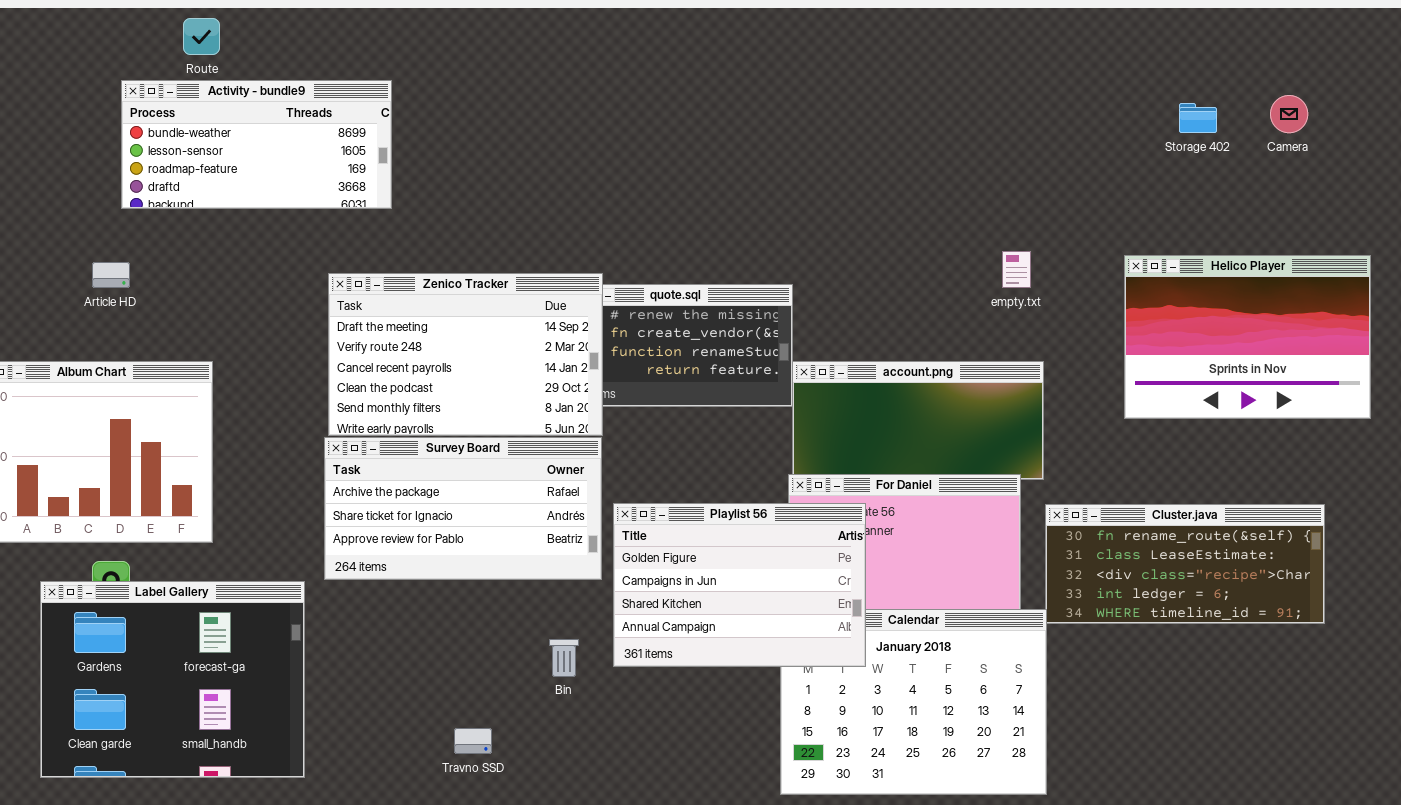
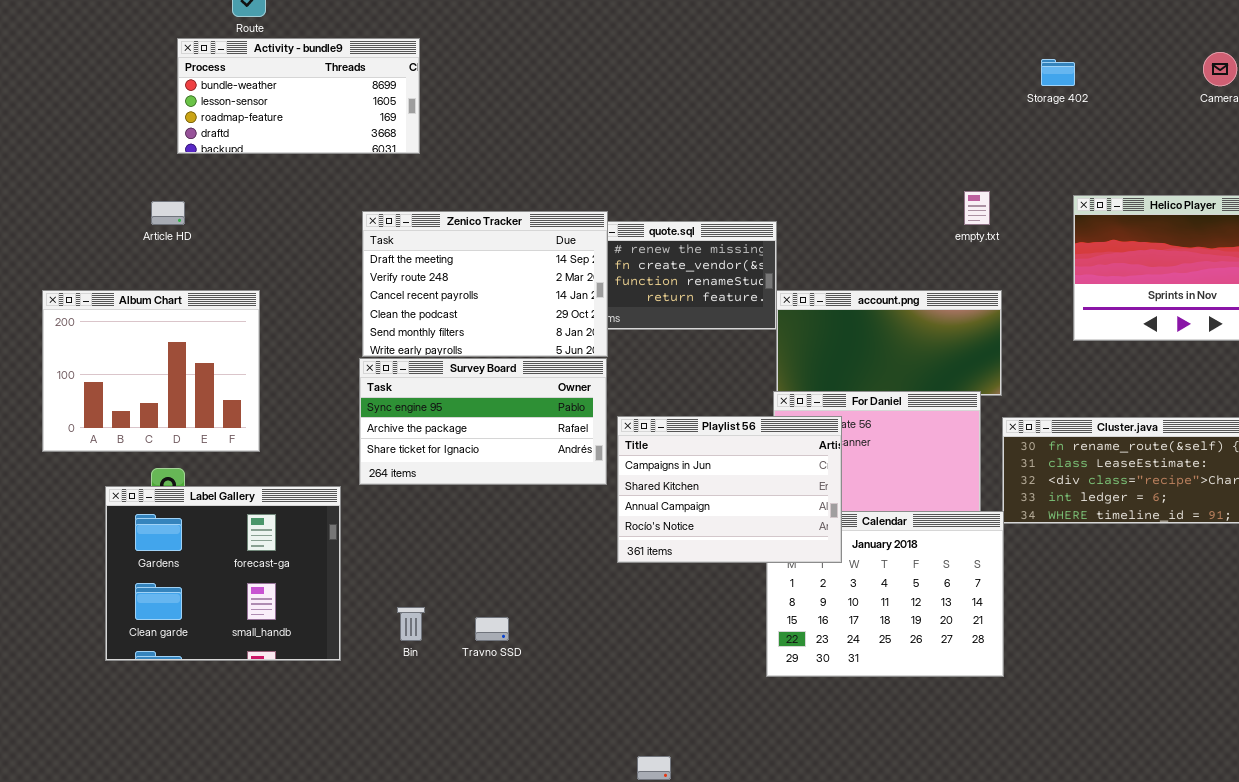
Storage 402: [1179,103,1217,133] -> [1041,59,1075,86], moved
Survey Board: [324,437,602,580] -> [359,358,607,485], scrolled up 1 row
Playlist 56: [613,503,866,667] -> [617,416,842,563], scrolled down 1 row
Bin: [549,639,579,677] -> [397,607,425,641], moved

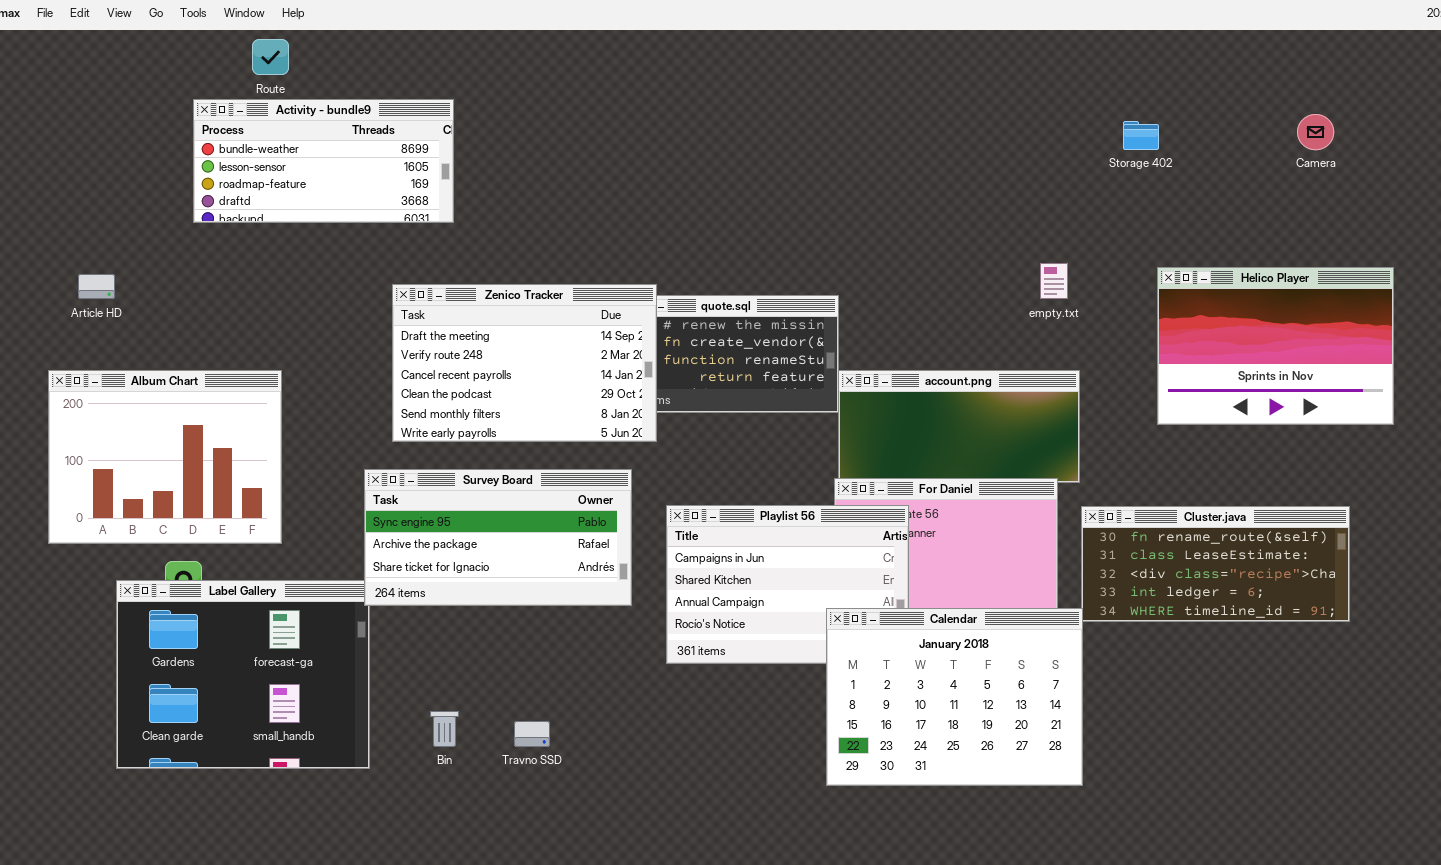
Article HD: [151,201,185,225] -> [78,274,115,299], moved
Survey Board: [359,358,607,485] -> [364,469,632,606], moved
Calendar: [766,511,1004,677] -> [826,608,1083,786], raised

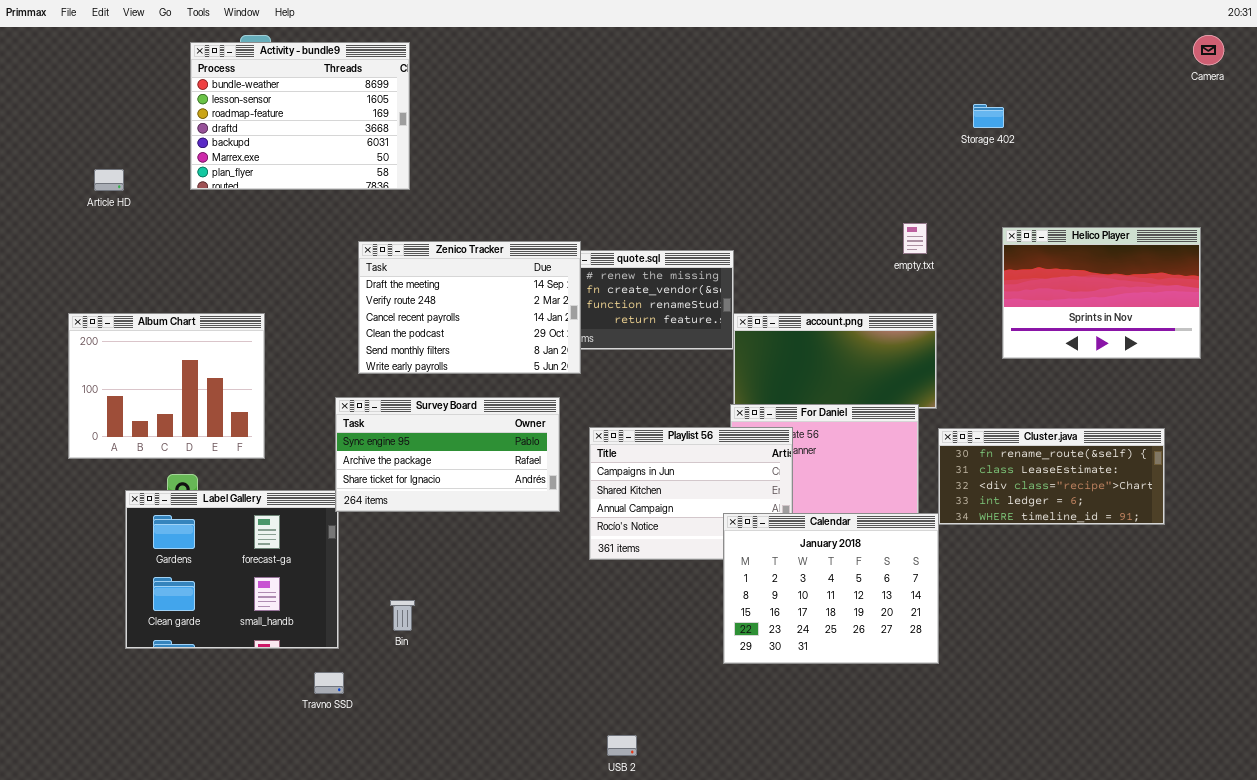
Activity - bundle9: [193,99,454,223] -> [190,42,410,190], resized
Camera: [1297,114,1334,150] -> [1193,35,1224,65], moved
Article HD: [78,274,115,299] -> [94,169,124,191], moved
Travno SSD: [514,721,550,747] -> [314,672,344,694], moved

